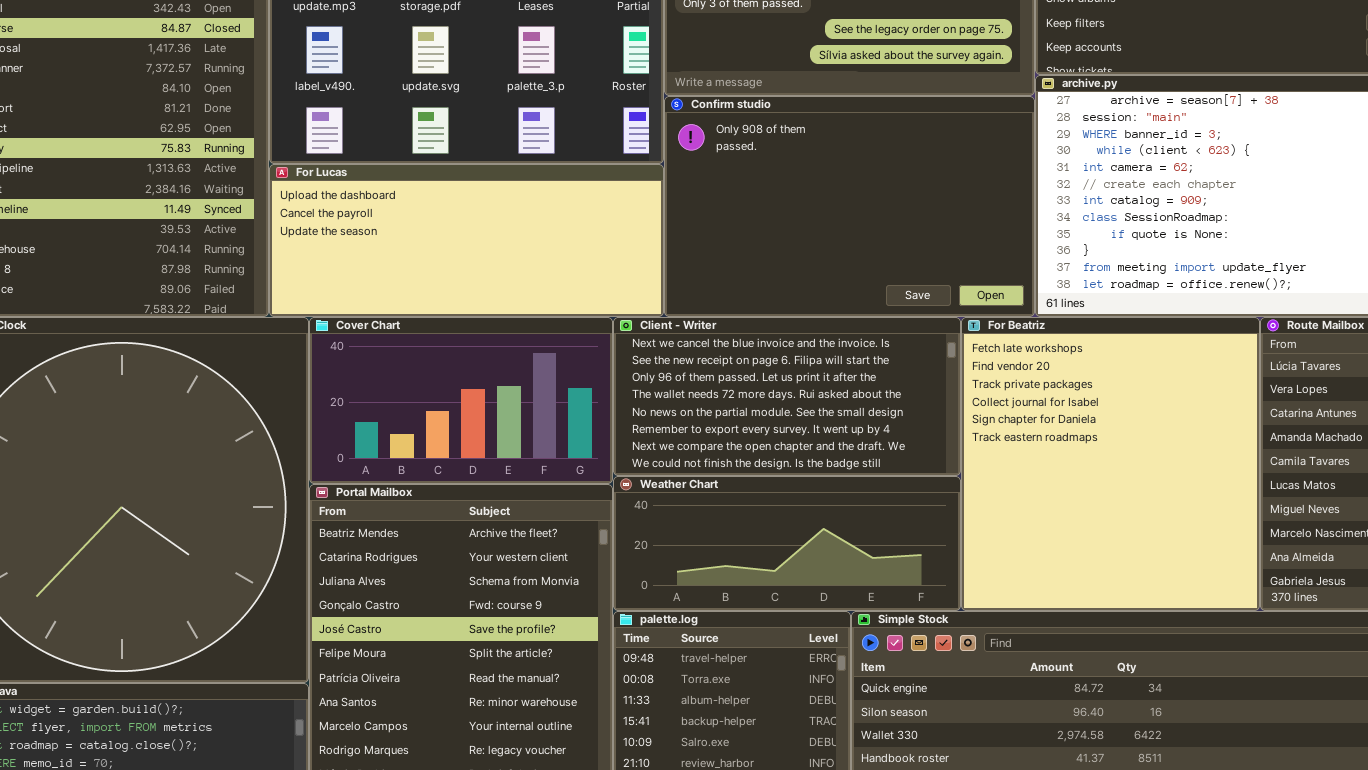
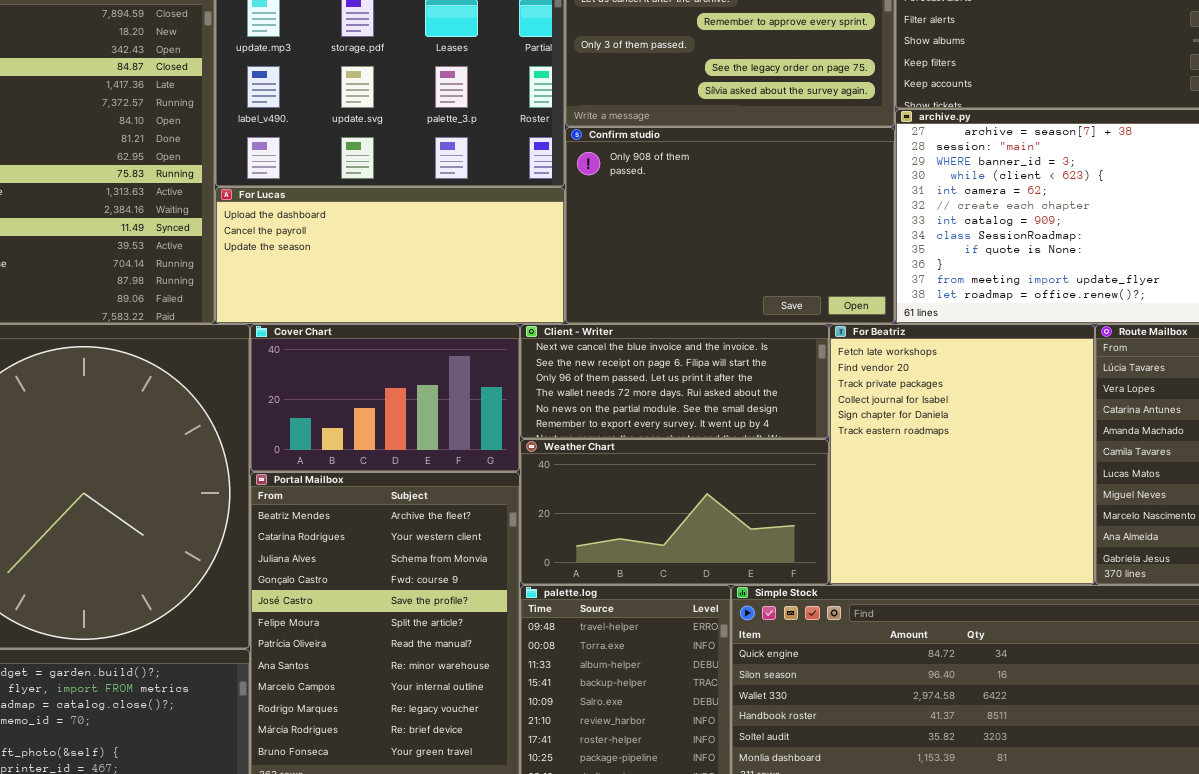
Client - Writer: [613,317,961,476] -> [520,324,829,439], resized
Weather Chart: [613,476,961,611] -> [520,439,829,585], resized

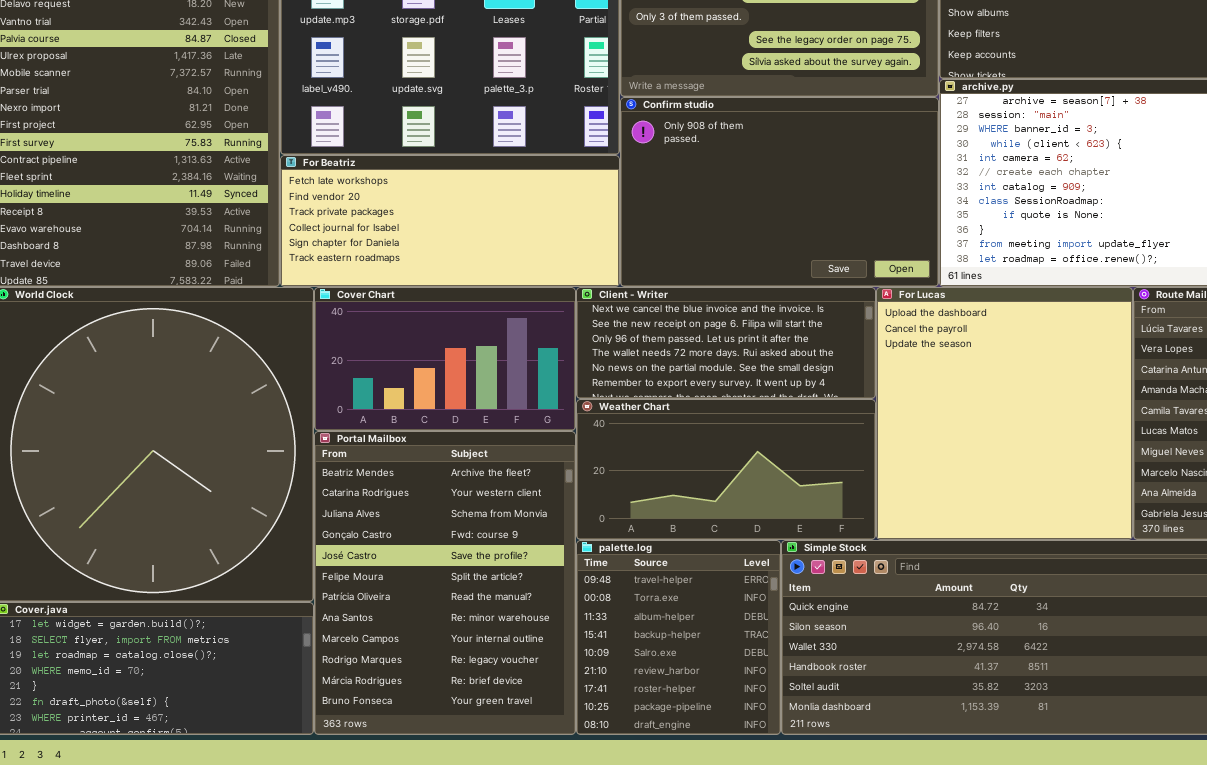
For Lucas: [215,187,565,324] -> [876,287,1133,540], moved, resized
For Beatriz: [829,324,1095,585] -> [280,155,620,287], moved, resized

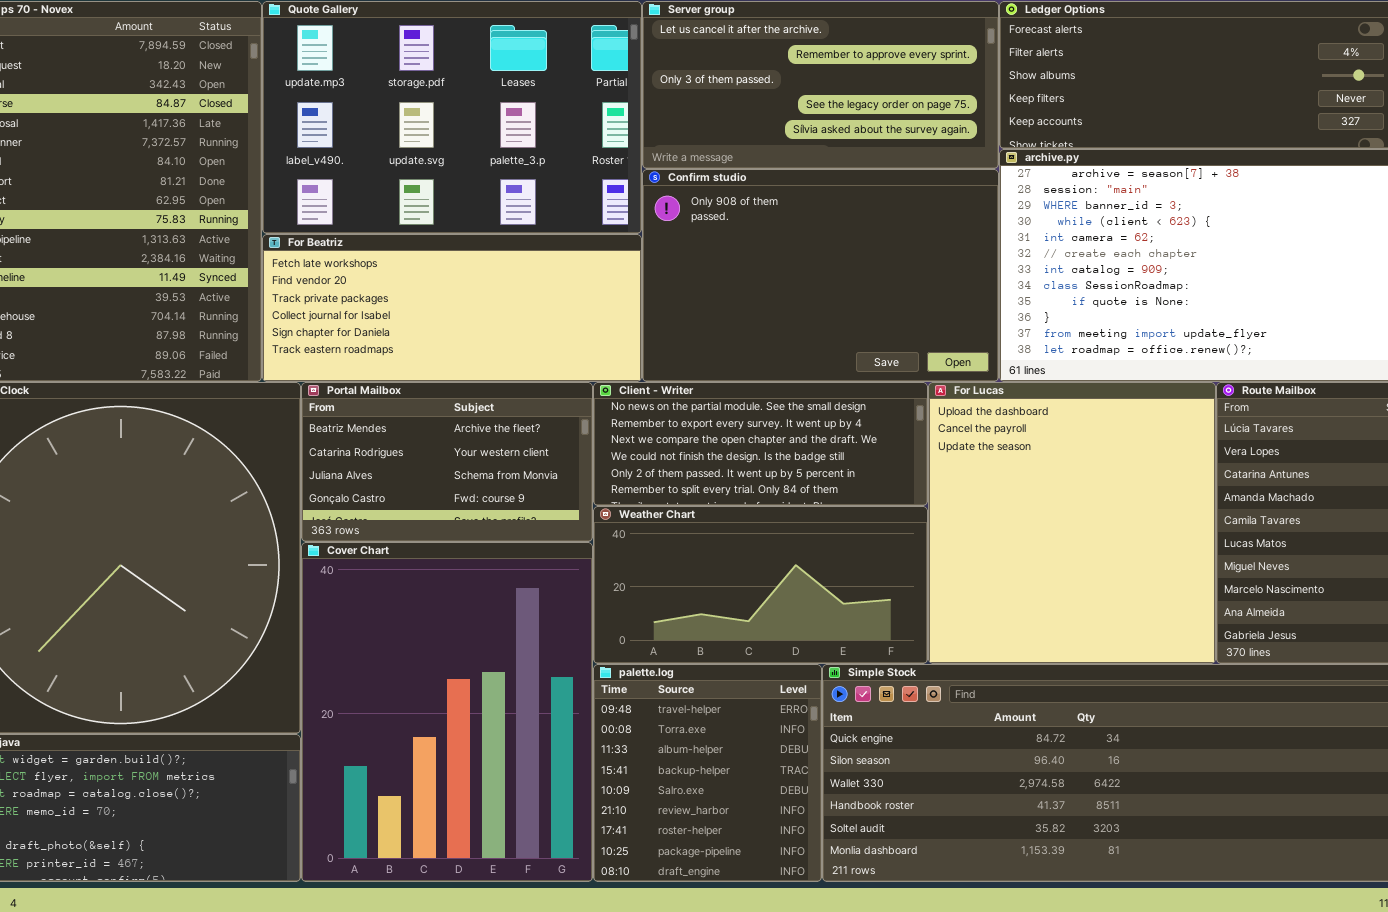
Cover Chart: [314,287,576,431] -> [301,542,593,882], moved, resized
Client - Writer: [576,287,876,399] -> [593,382,928,506], scrolled down 4 rows
Portal Mailbox: [314,431,576,735] -> [301,382,593,542], moved, resized

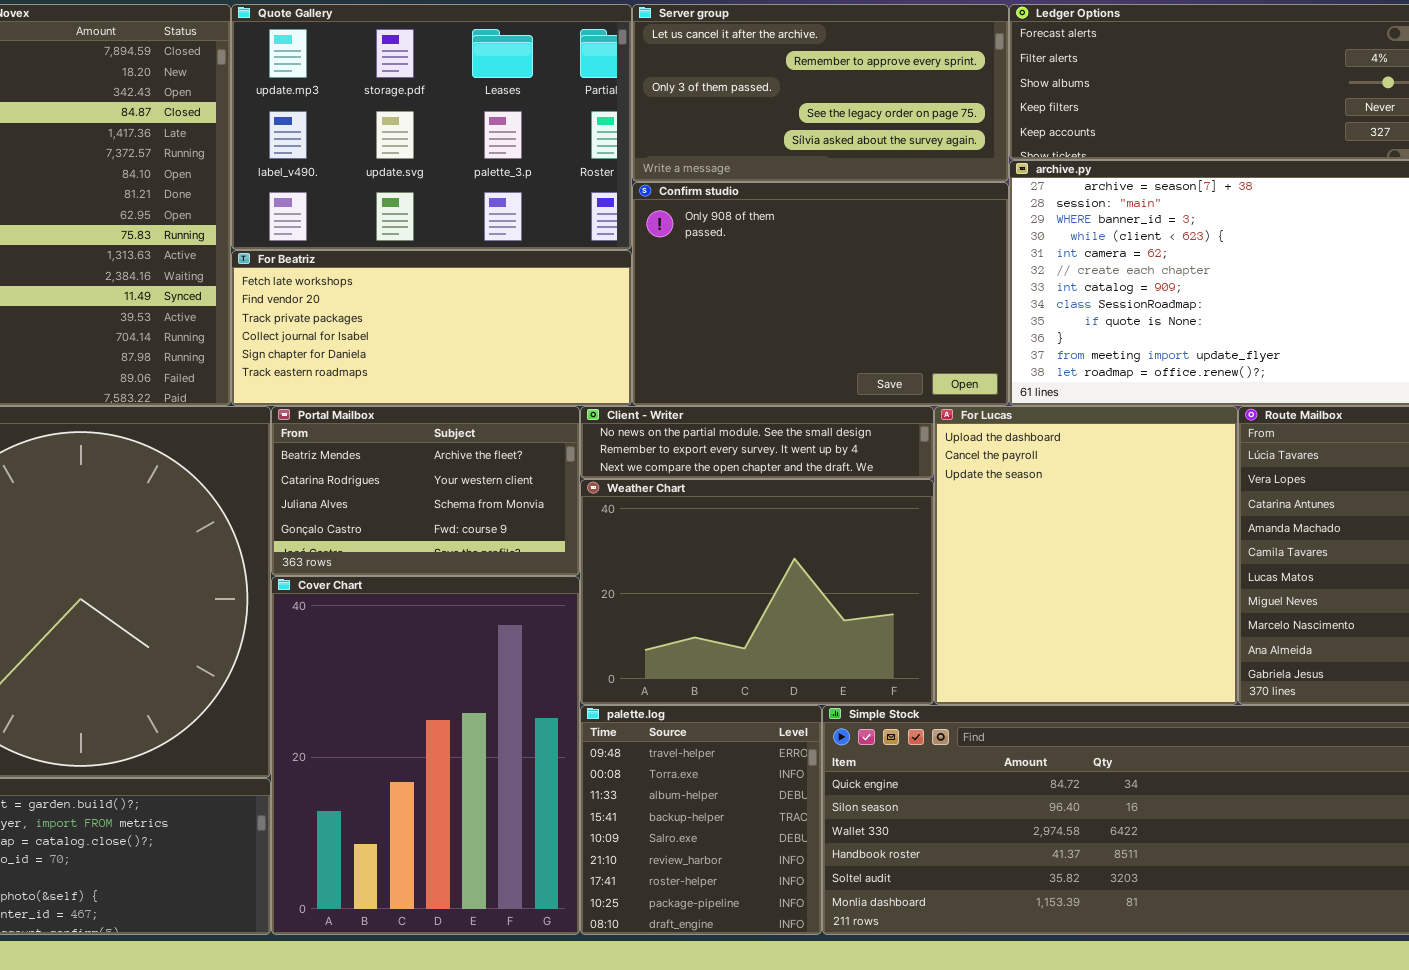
Client - Writer: [593,382,928,506] -> [580,406,934,479], resized
Weather Chart: [593,506,928,664] -> [580,479,934,705], resized

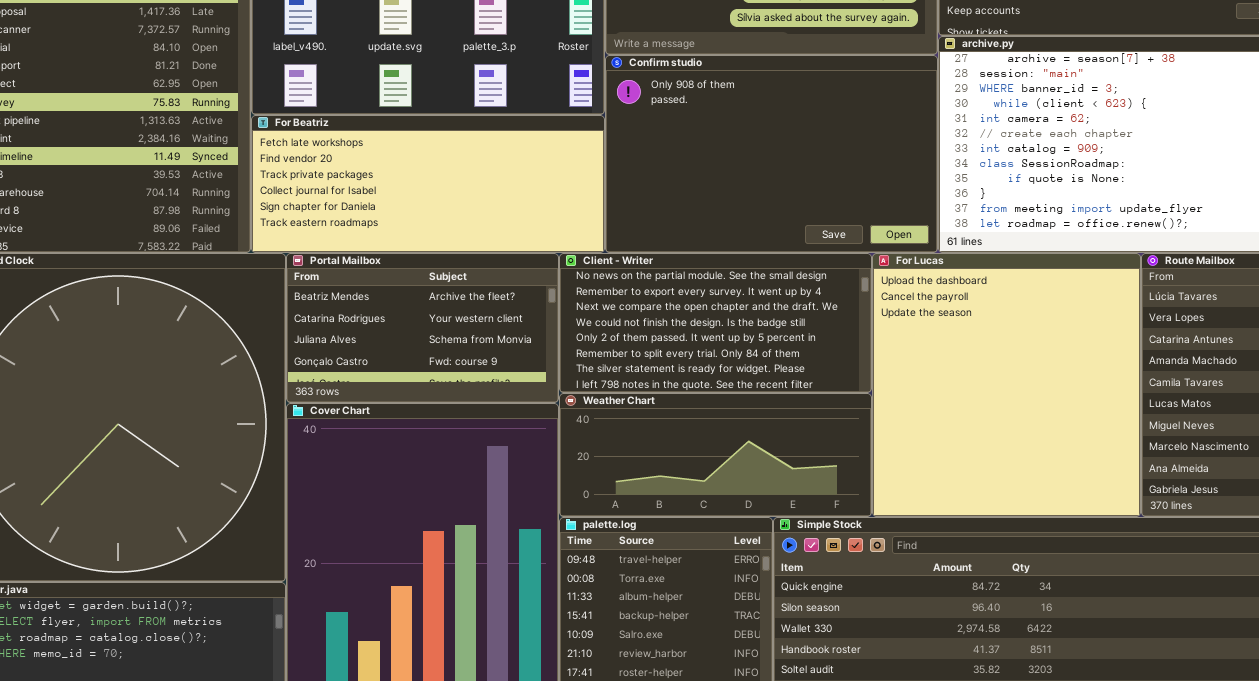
Client - Writer: [580,406,934,479] -> [559,253,872,393], resized
Weather Chart: [580,479,934,705] -> [559,393,872,517], resized

